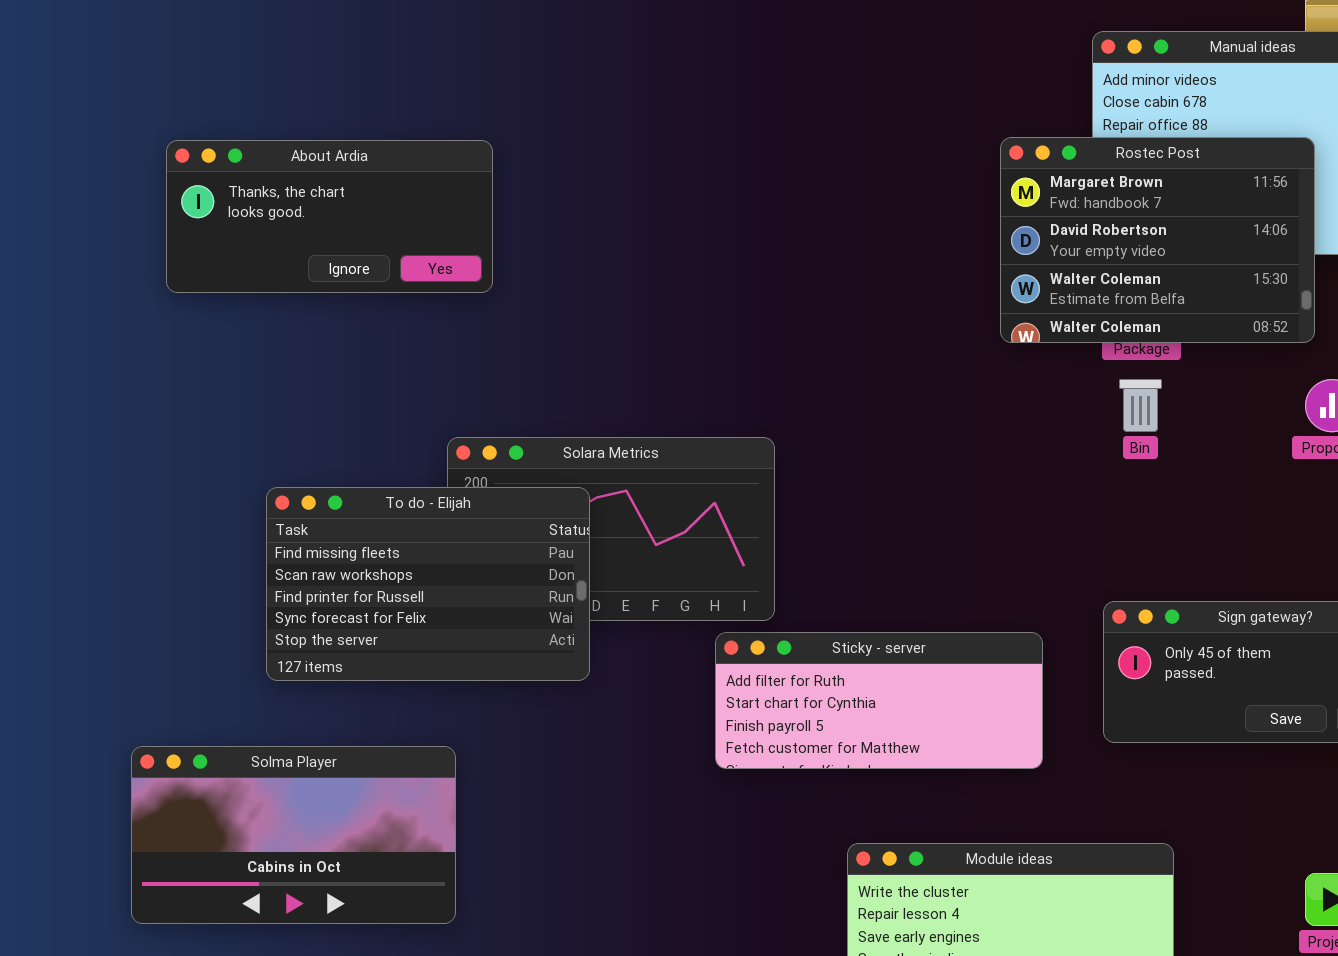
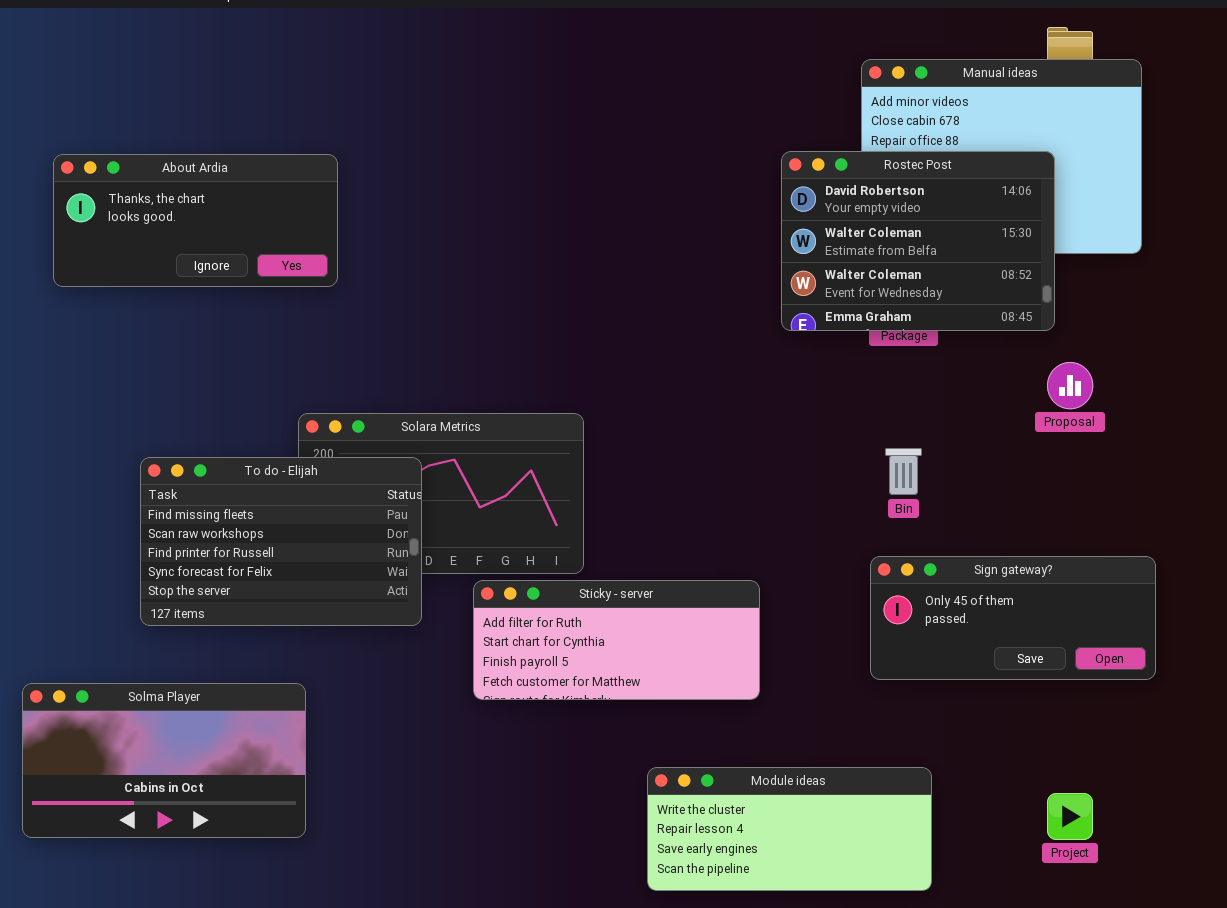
Rostec Post: [1000,137,1315,343] -> [781,151,1055,331], scrolled down 1 row
Bin: [1119,379,1162,432] -> [885,448,922,495], moved
Sticky - server: [715,632,1043,769] -> [473,580,760,700], moved

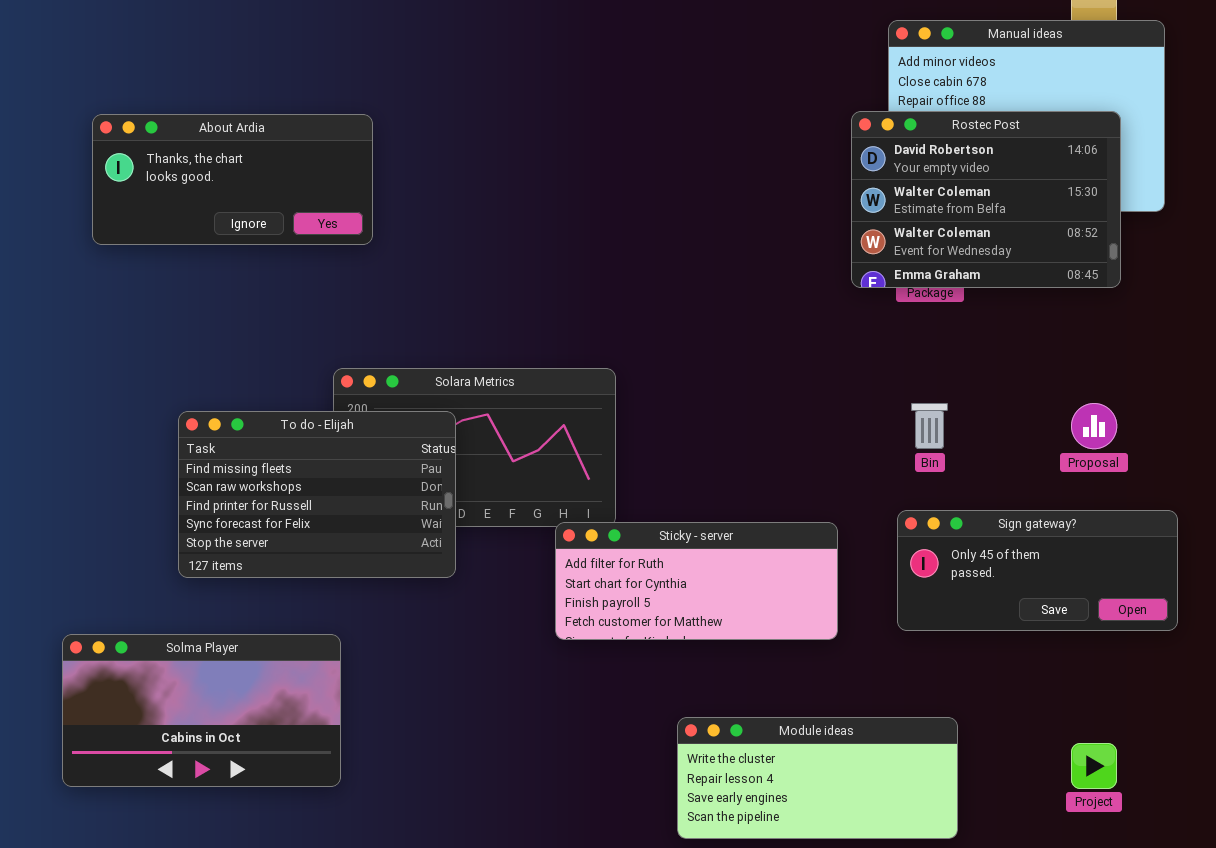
Rostec Post: [781,151,1055,331] -> [851,111,1121,288], moved
Proposal: [1047,362,1093,409] -> [1071,403,1117,449], moved
Sticky - server: [473,580,760,700] -> [555,522,838,640], moved

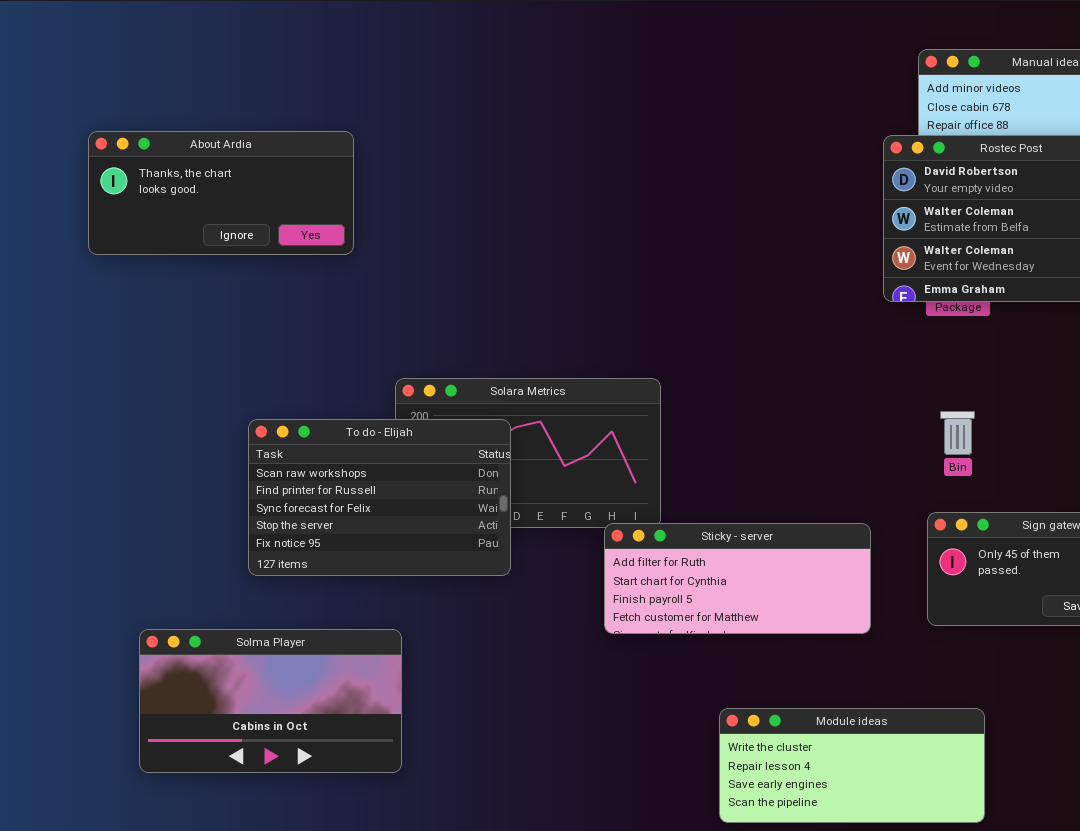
About Ardia: [92,114,373,245] -> [88,131,354,255], moved
To do - Elijah: [178,411,456,578] -> [248,419,511,576], scrolled down 1 row

